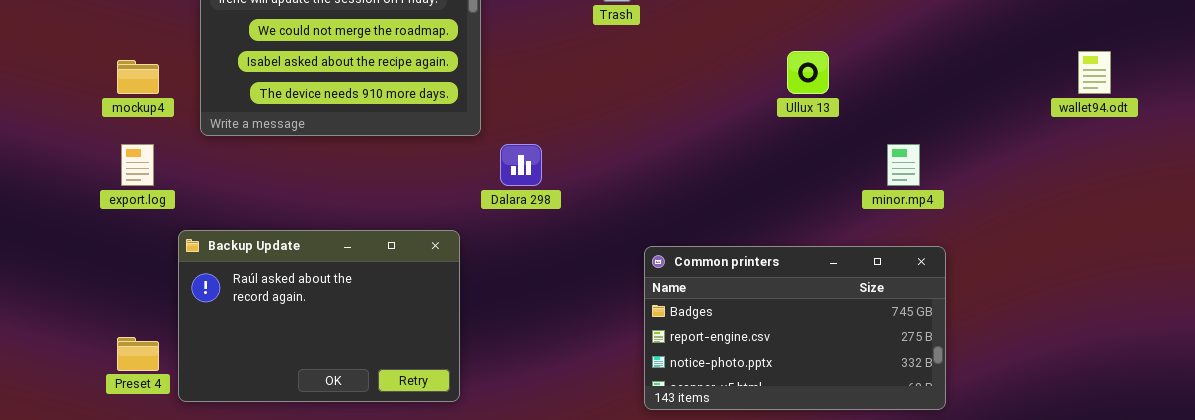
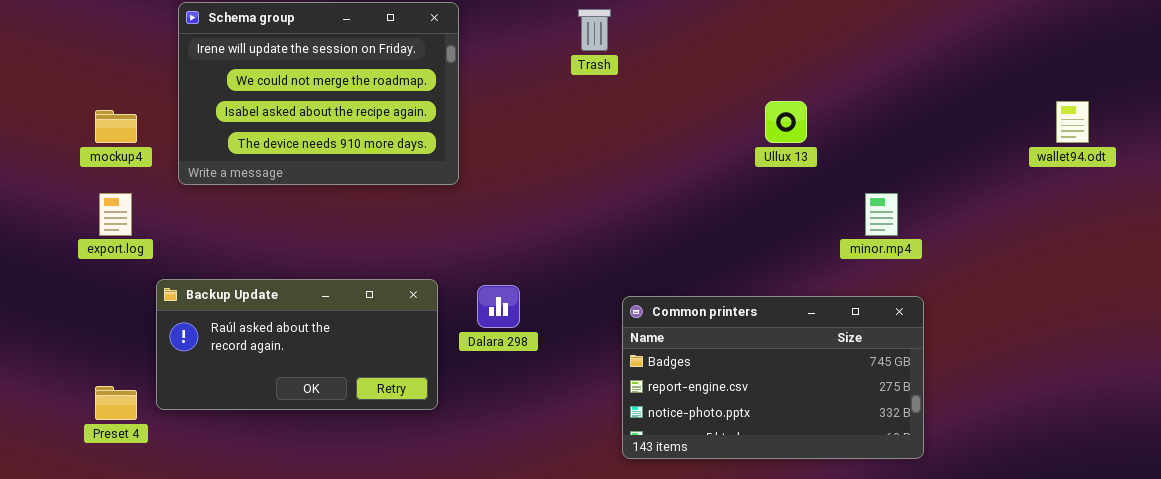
Dalara 298: [500,144,542,186] -> [477,285,520,328], moved
Backup Update: [178,230,460,402] -> [156,279,438,410], resized

